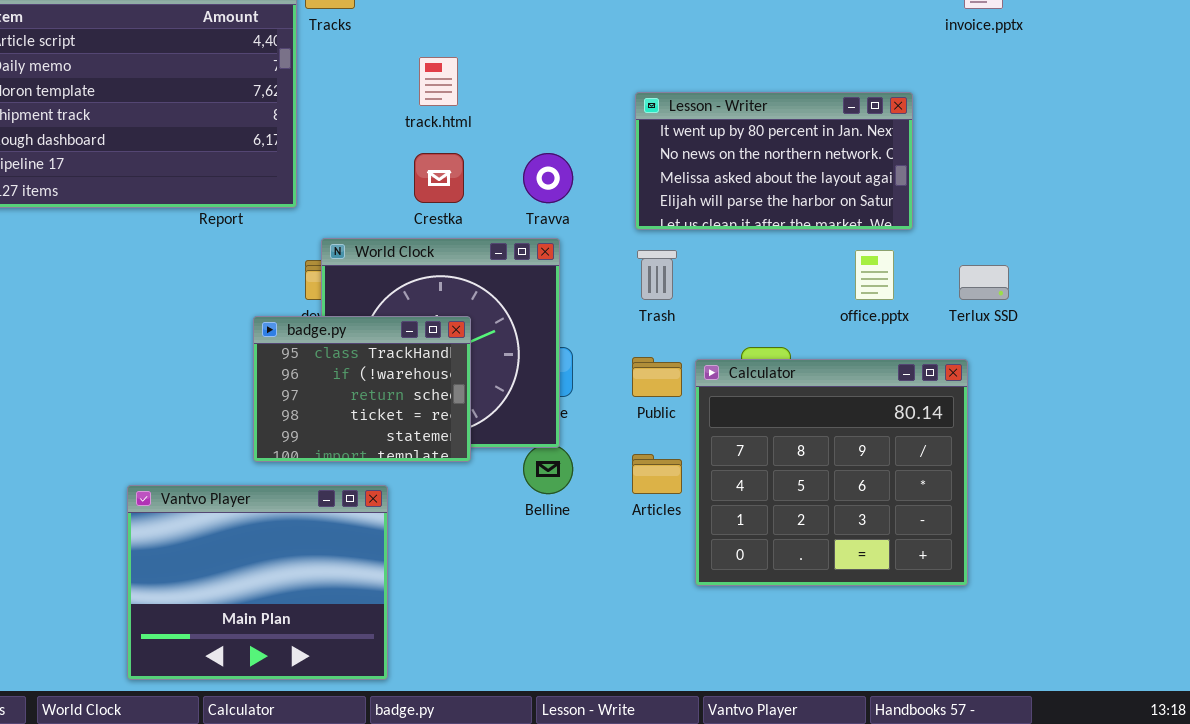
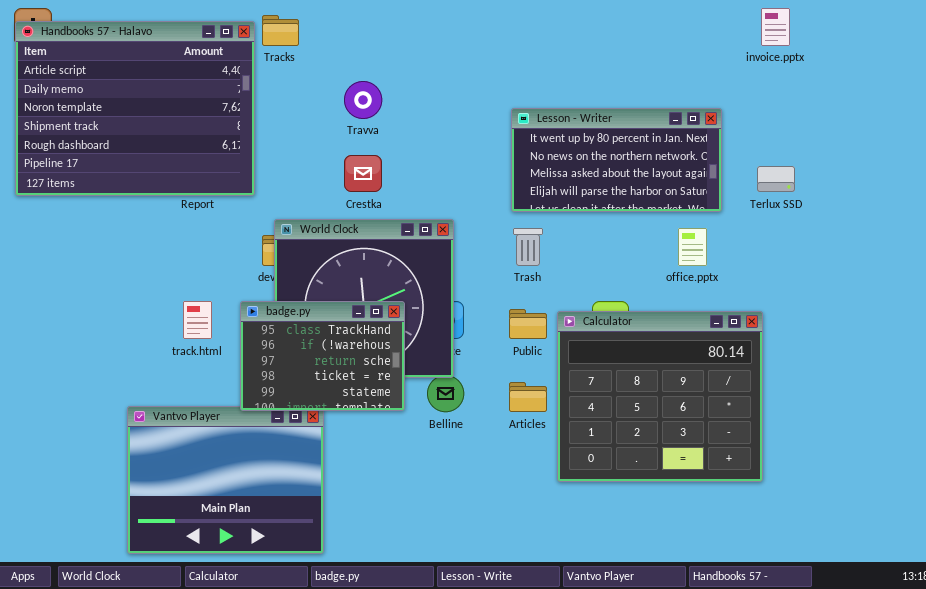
track.html: [419,57,458,106] -> [183,301,212,339], moved
Travva: [523,153,573,203] -> [344,81,382,119], moved
Terlux SSD: [959,265,1009,300] -> [757,166,795,192], moved
badge.py: [253,316,471,462] -> [240,301,405,411], moved

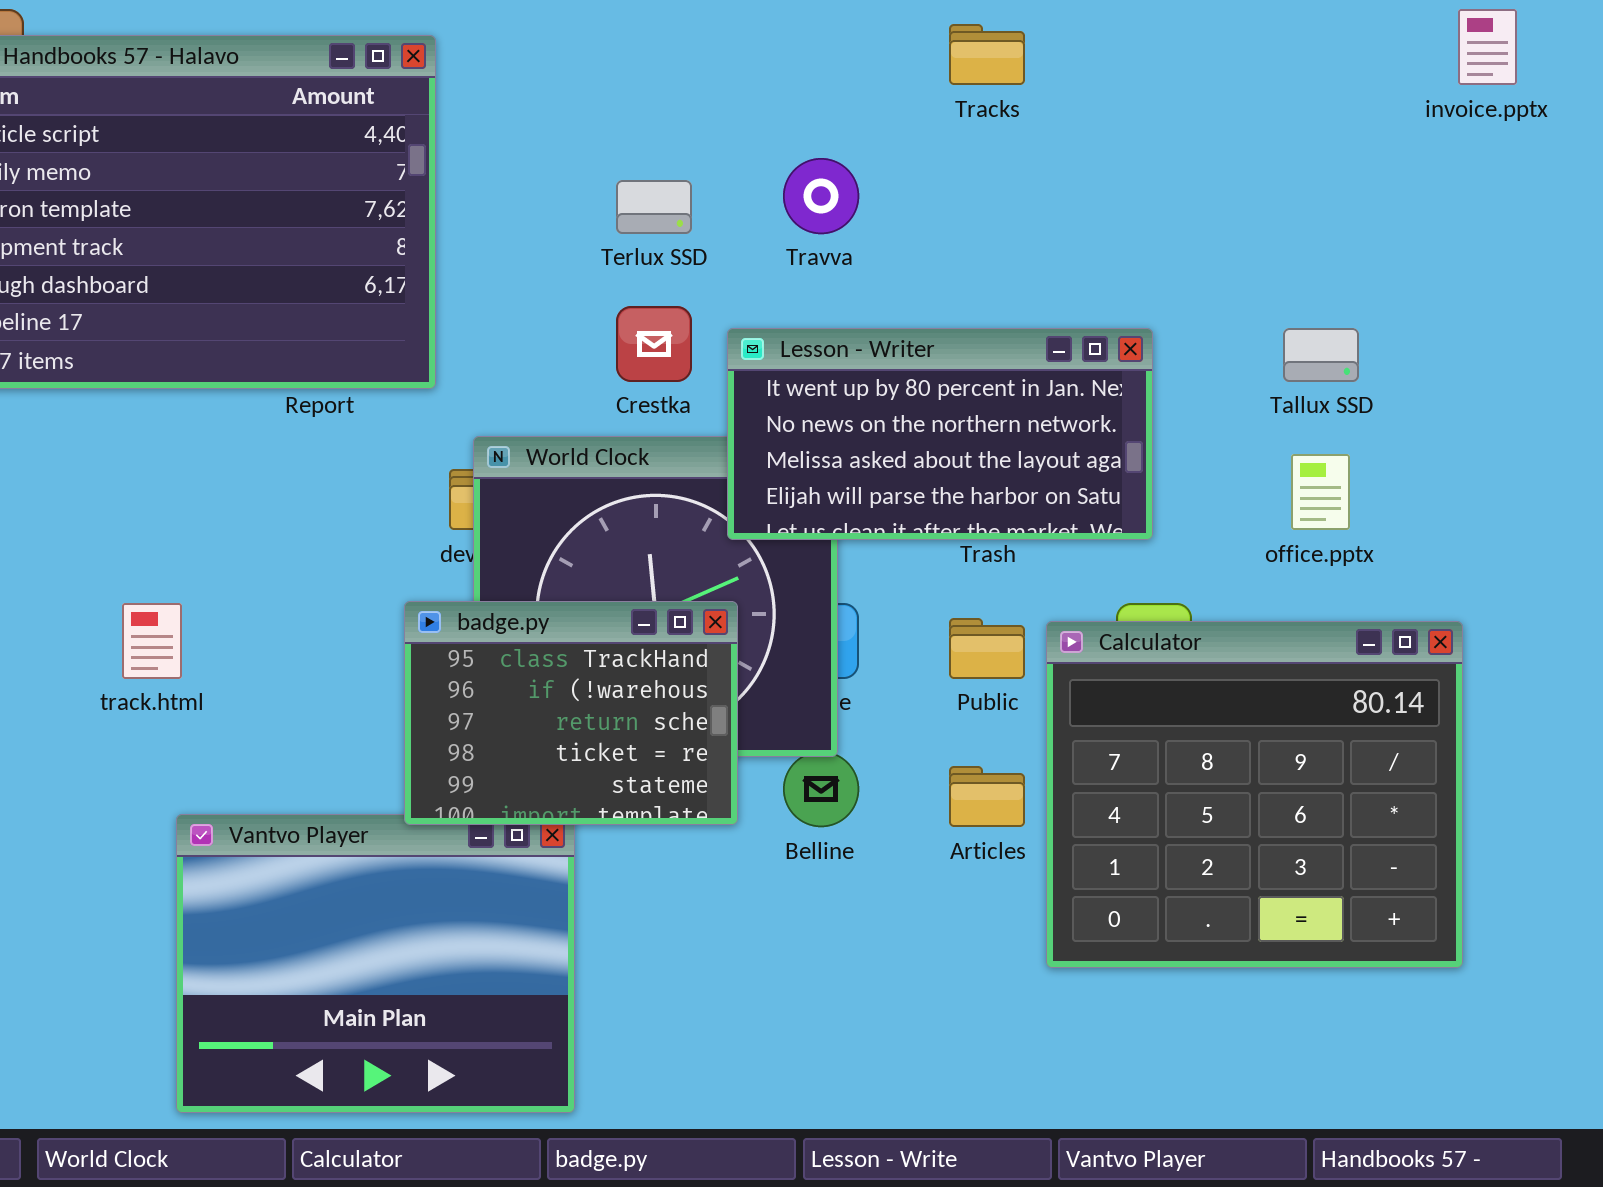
Tracks: [262,15,299,46] -> [949,24,1025,85], moved
Travva: [344,81,382,119] -> [783,158,859,234], moved
Lesson - Writer: [511,108,722,212] -> [727,328,1153,540], moved
Terlux SSD: [757,166,795,192] -> [616,180,692,234], moved
track.html: [183,301,212,339] -> [122,603,182,679], moved

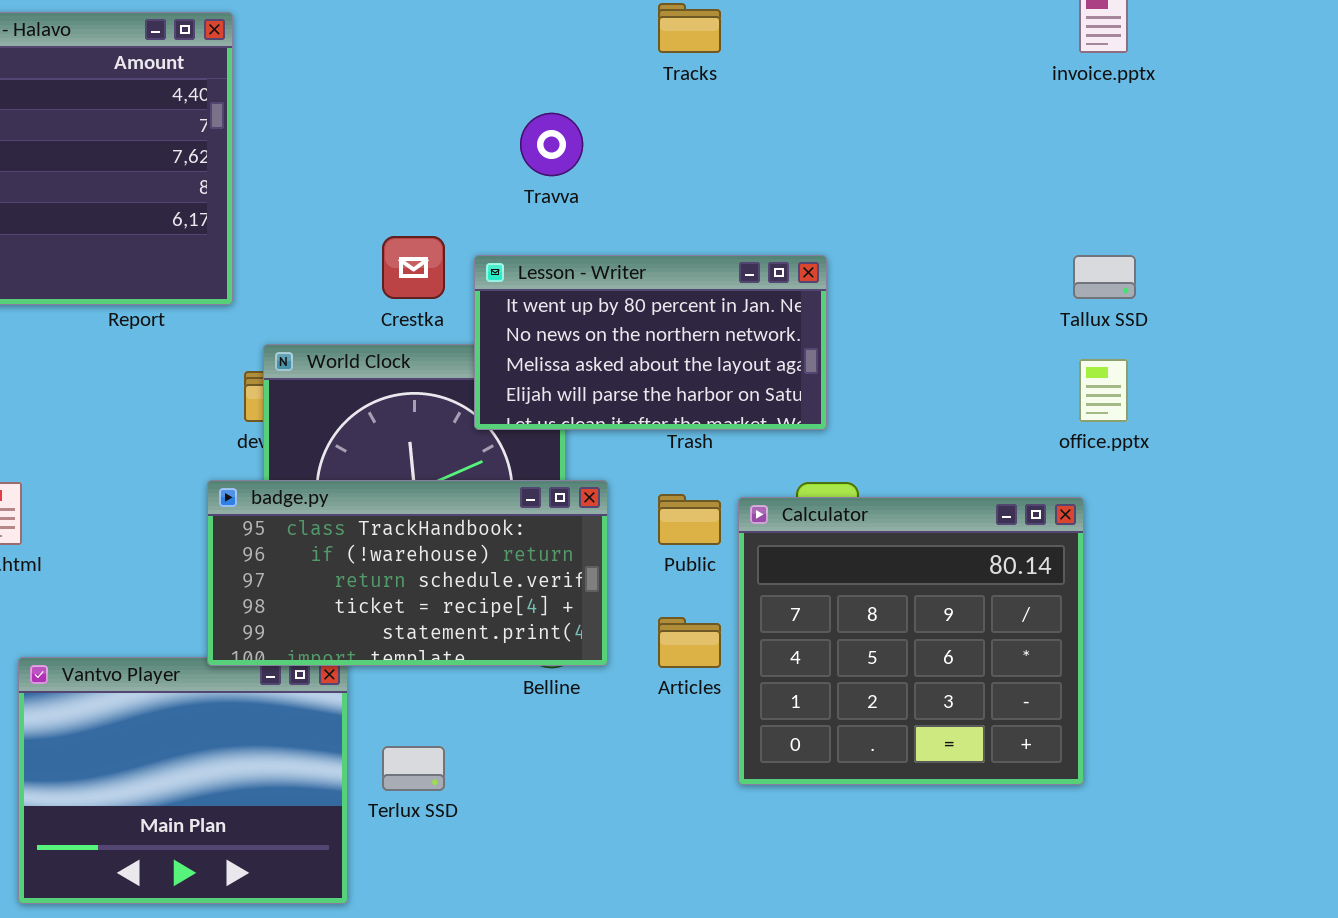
Terlux SSD: [616,180,692,234] -> [382,746,445,791], moved
Tallux SSD: [1283,328,1359,382] -> [1073,255,1136,299], moved
office.pptx: [1291,454,1350,530] -> [1079,359,1128,422], moved
badge.py: [404,601,738,825] -> [207,480,608,666], resized

